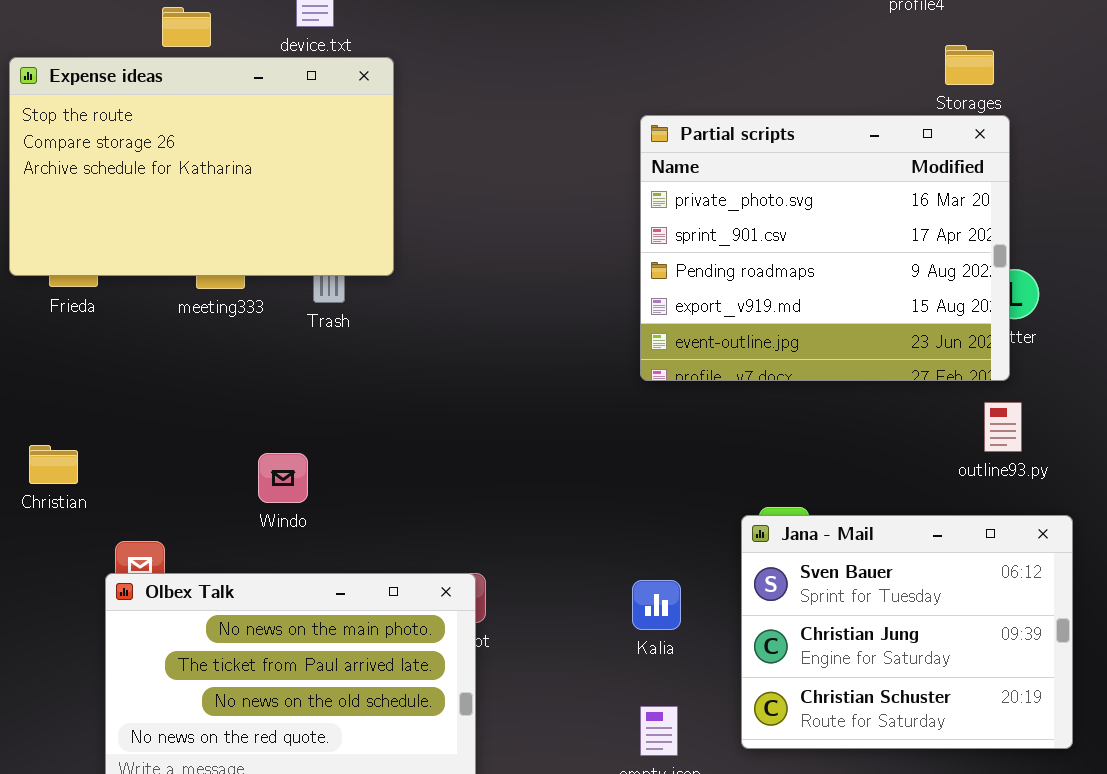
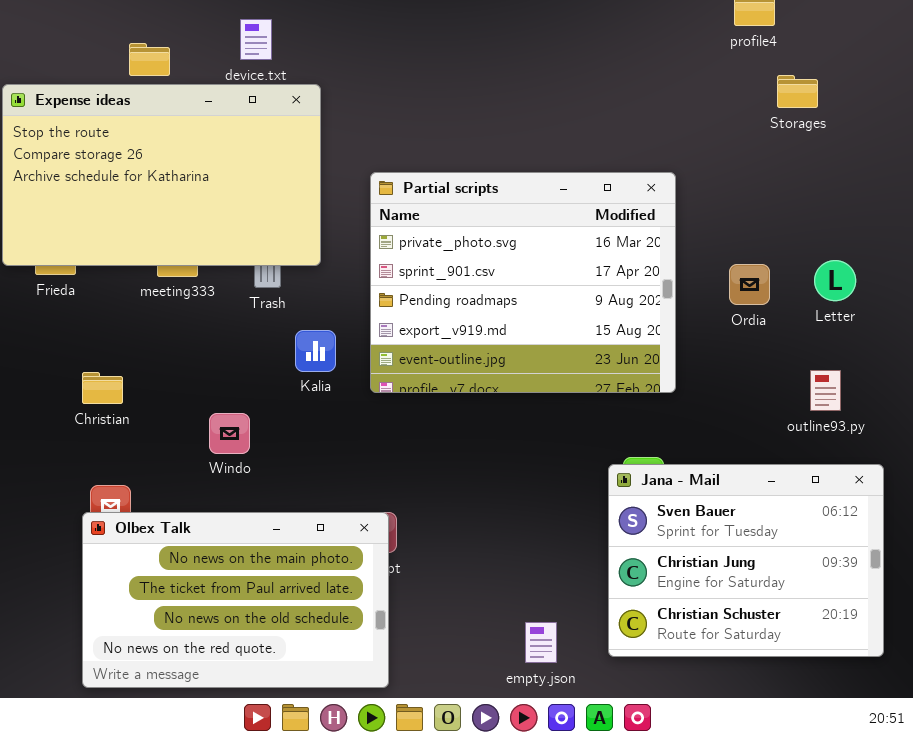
Partial scripts: [640,115,1010,381] -> [370,172,676,393], moved
Christian: [29,445,78,484] -> [82,372,123,404], moved
Kalia: [632,580,681,630] -> [295,330,336,372], moved

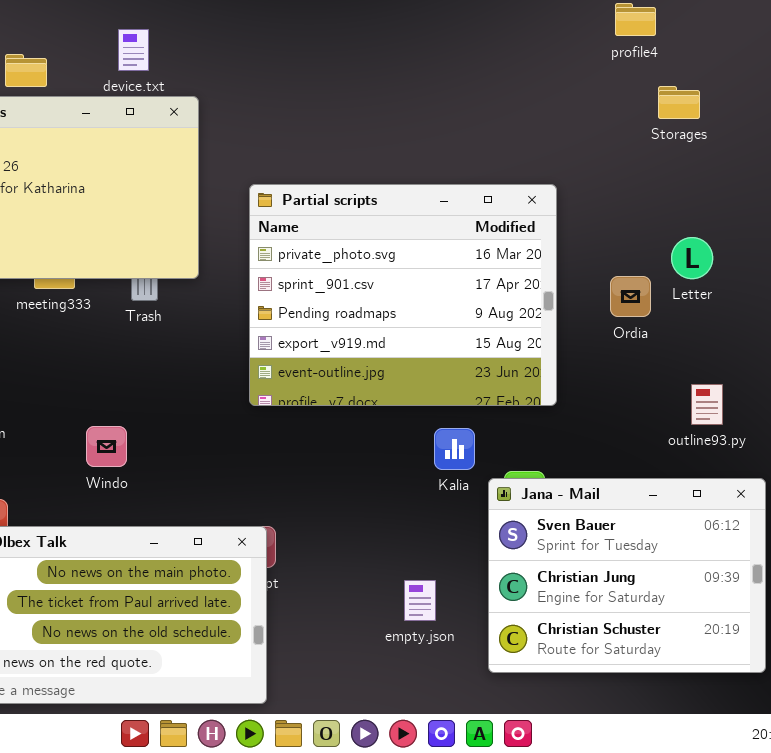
Letter: [814,260,856,301] -> [671,237,713,279], moved
Kalia: [295,330,336,372] -> [434,428,475,470], moved
empty.json: [525,622,557,663] -> [404,580,436,621], moved

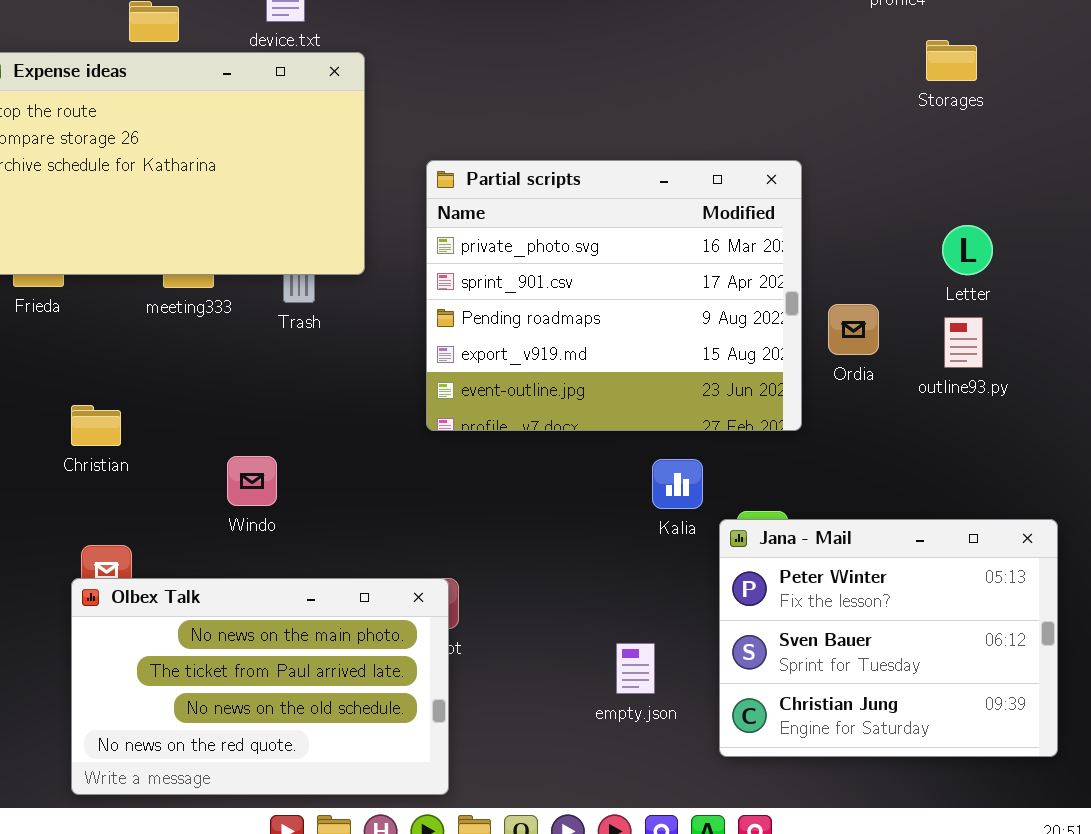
Ordia: [610,276,651,317] -> [828,304,879,355], moved
outline93.py: [691,384,723,425] -> [944,317,983,368], moved
Jana - Mail: [488,478,766,673] -> [719,519,1058,757], scrolled up 1 row

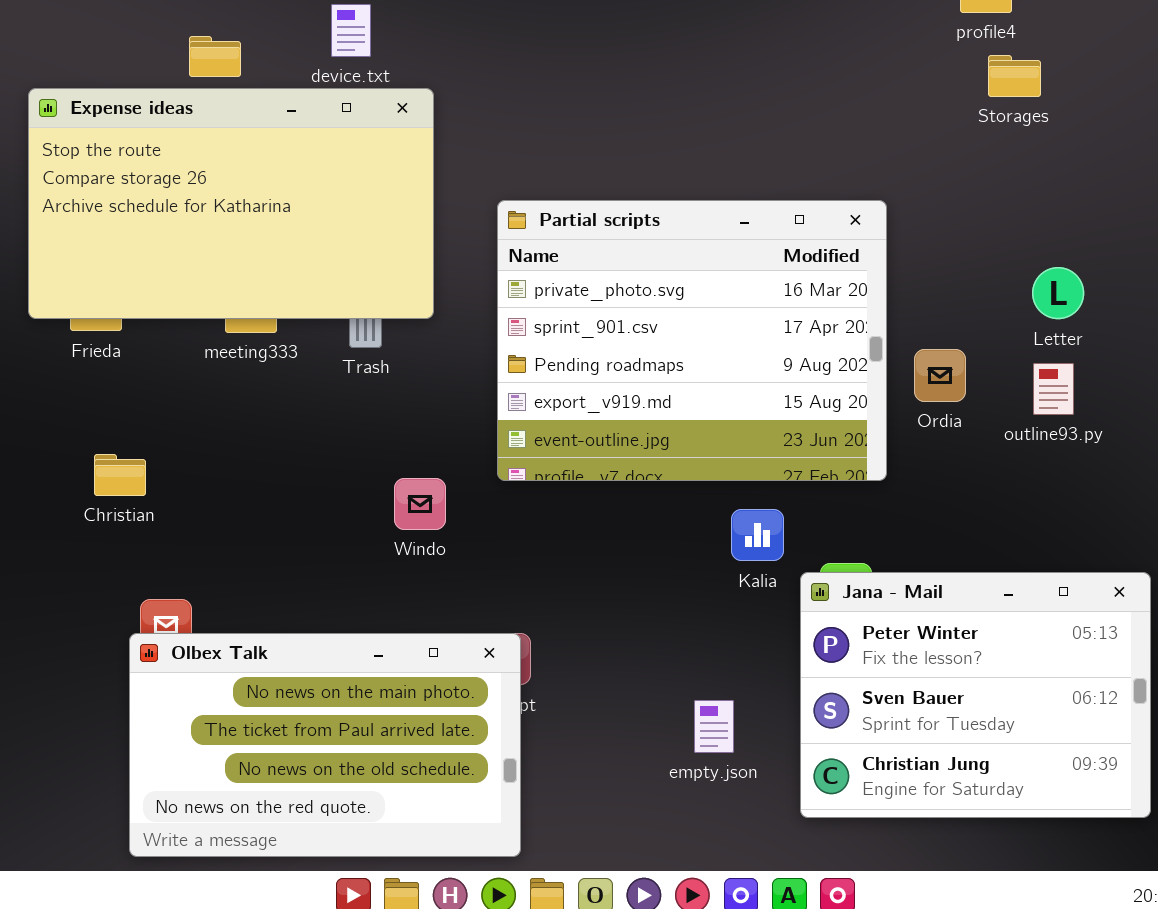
Storages: [926,40,977,81] -> [988,55,1041,97], moved
Christian: [71,405,121,446] -> [94,454,146,496], moved
Windo: [227,456,277,506] -> [394,478,446,530], moved

